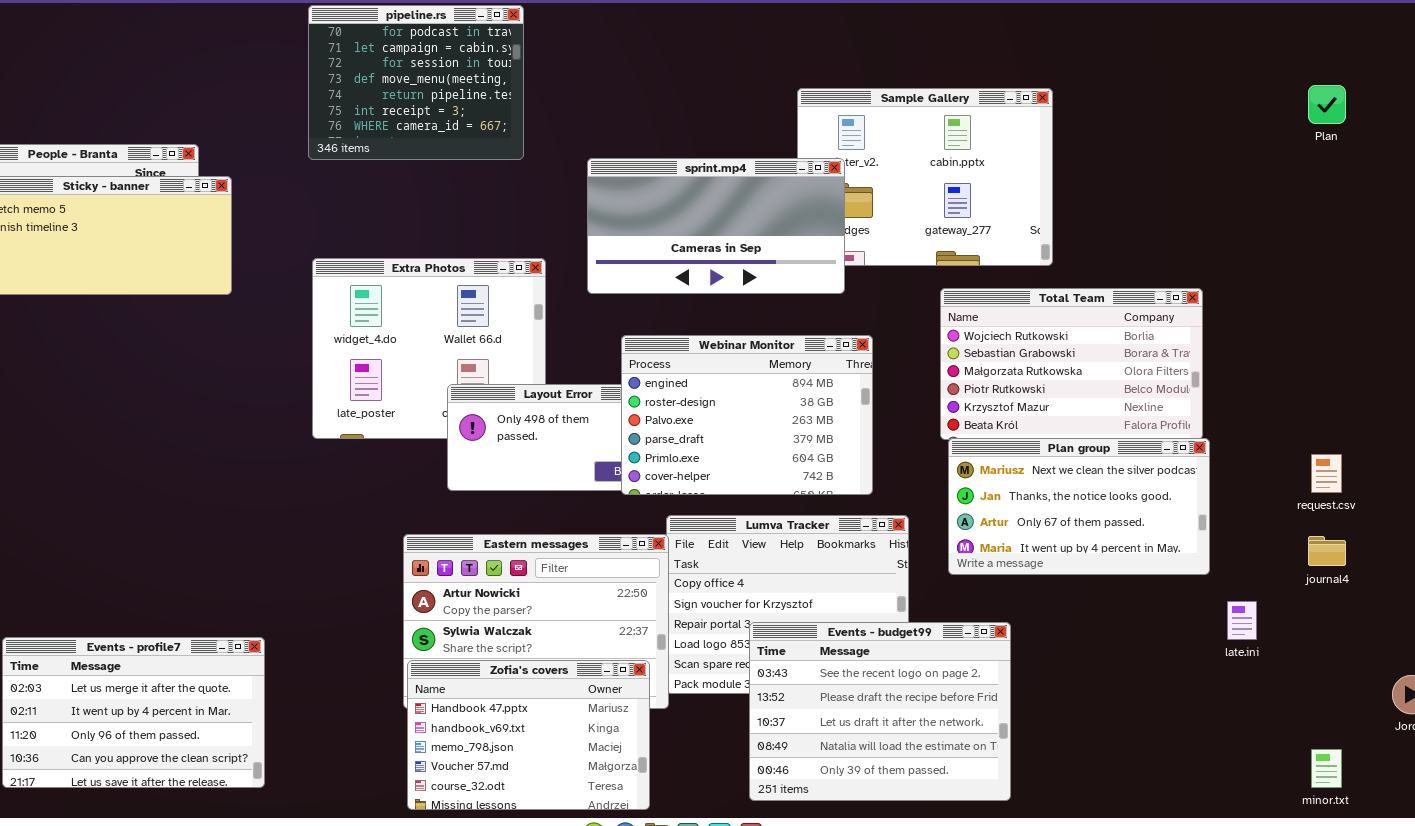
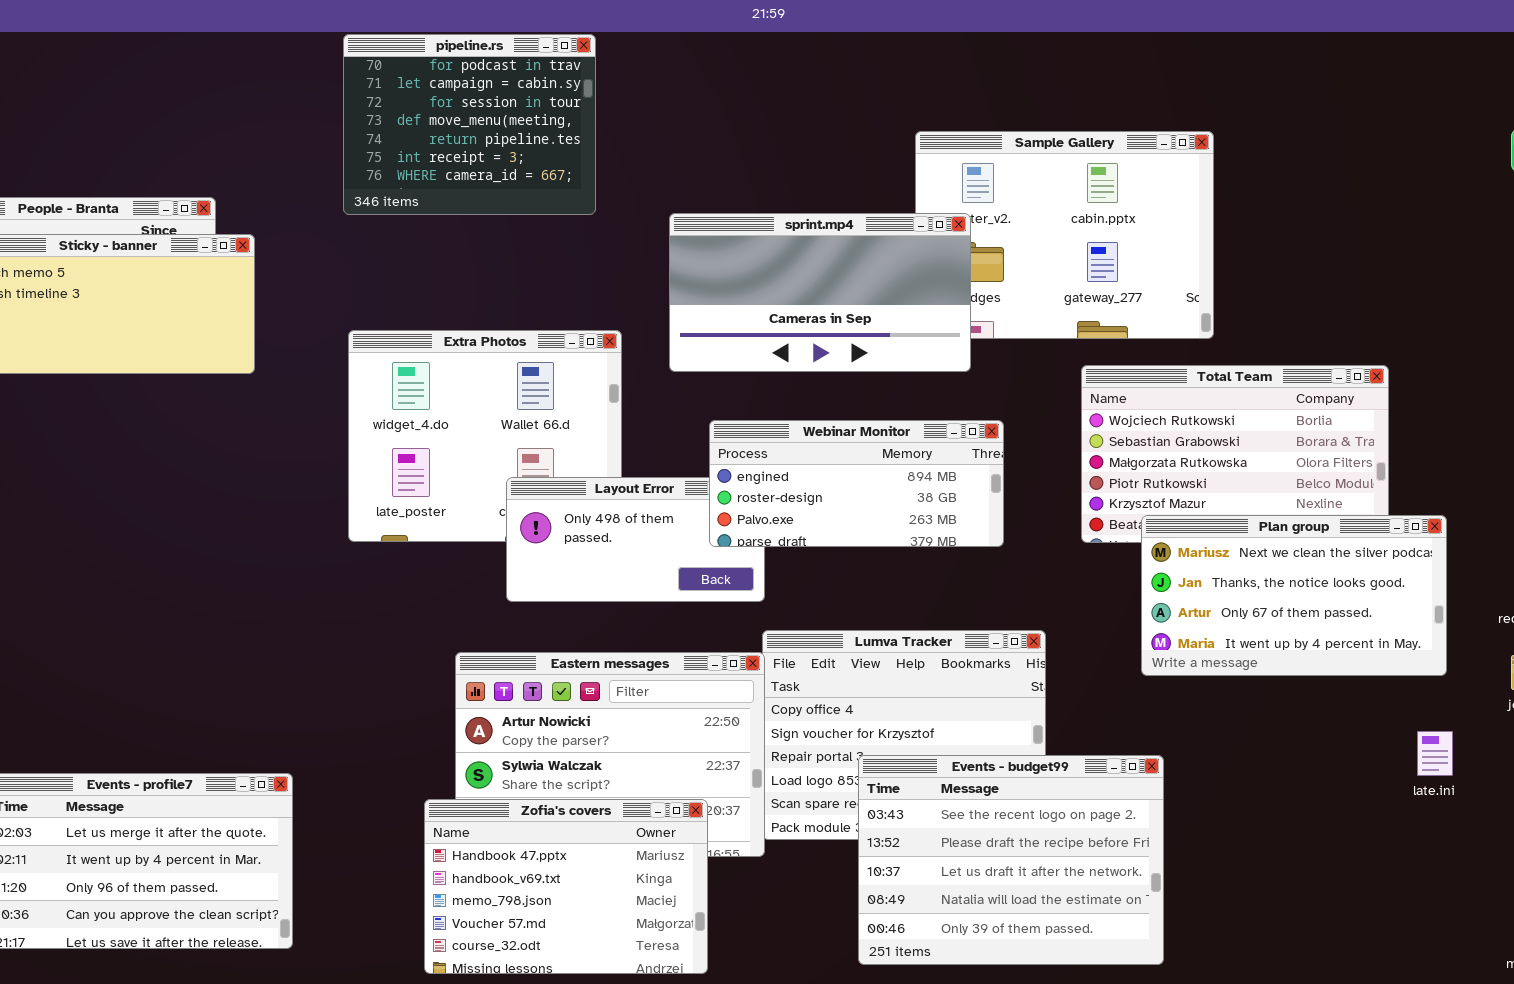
Webinar Monitor: [621,335,873,495] -> [709,420,1004,547], resized
Plan group: [948,438,1210,575] -> [1141,515,1447,676], moved
Zofia's covers: [407,660,650,810] -> [424,799,708,974], moved

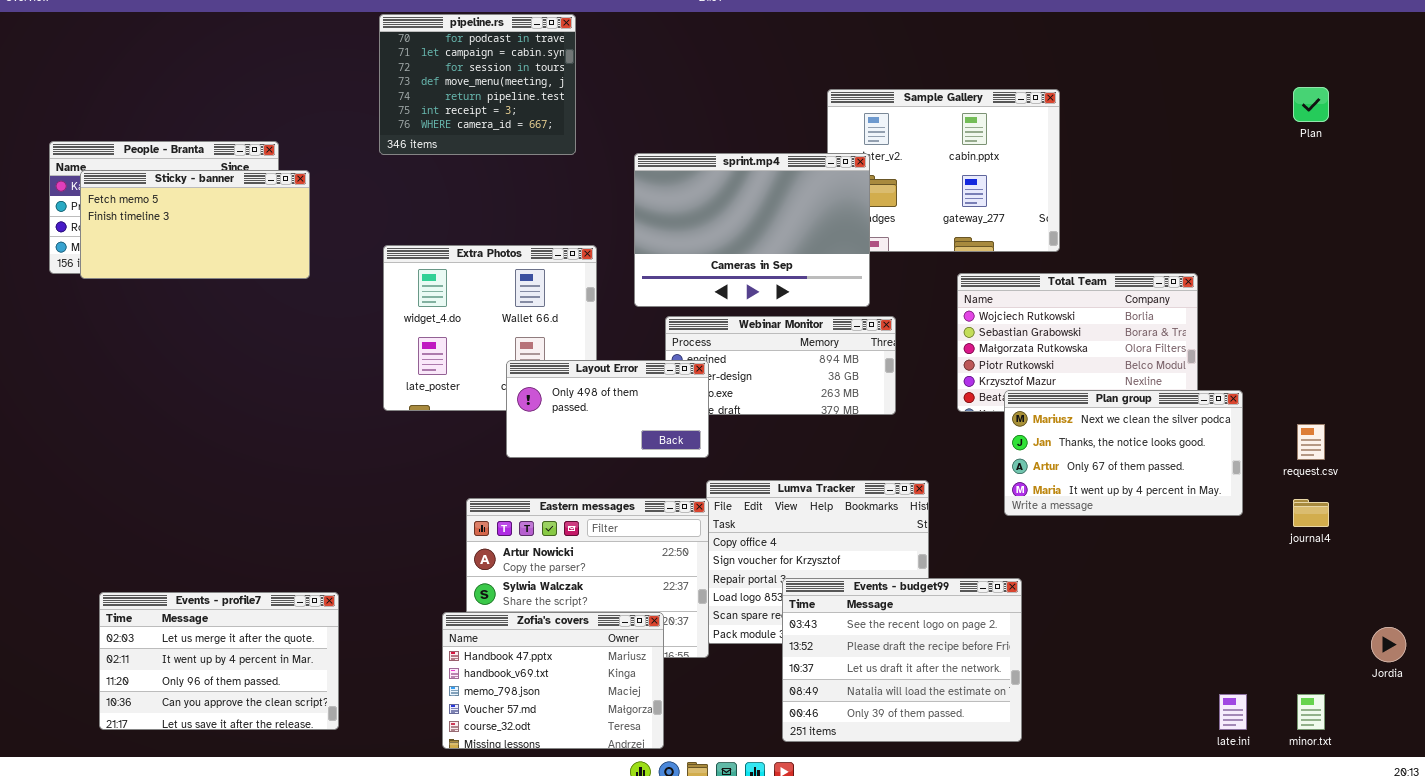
sprint.mp4: [669,213,971,372] -> [634,153,870,307], resized
Layout Error: [506,477,765,602] -> [506,360,709,458], raised
late.ini: [1417,731,1453,776] -> [1219,694,1247,730], moved

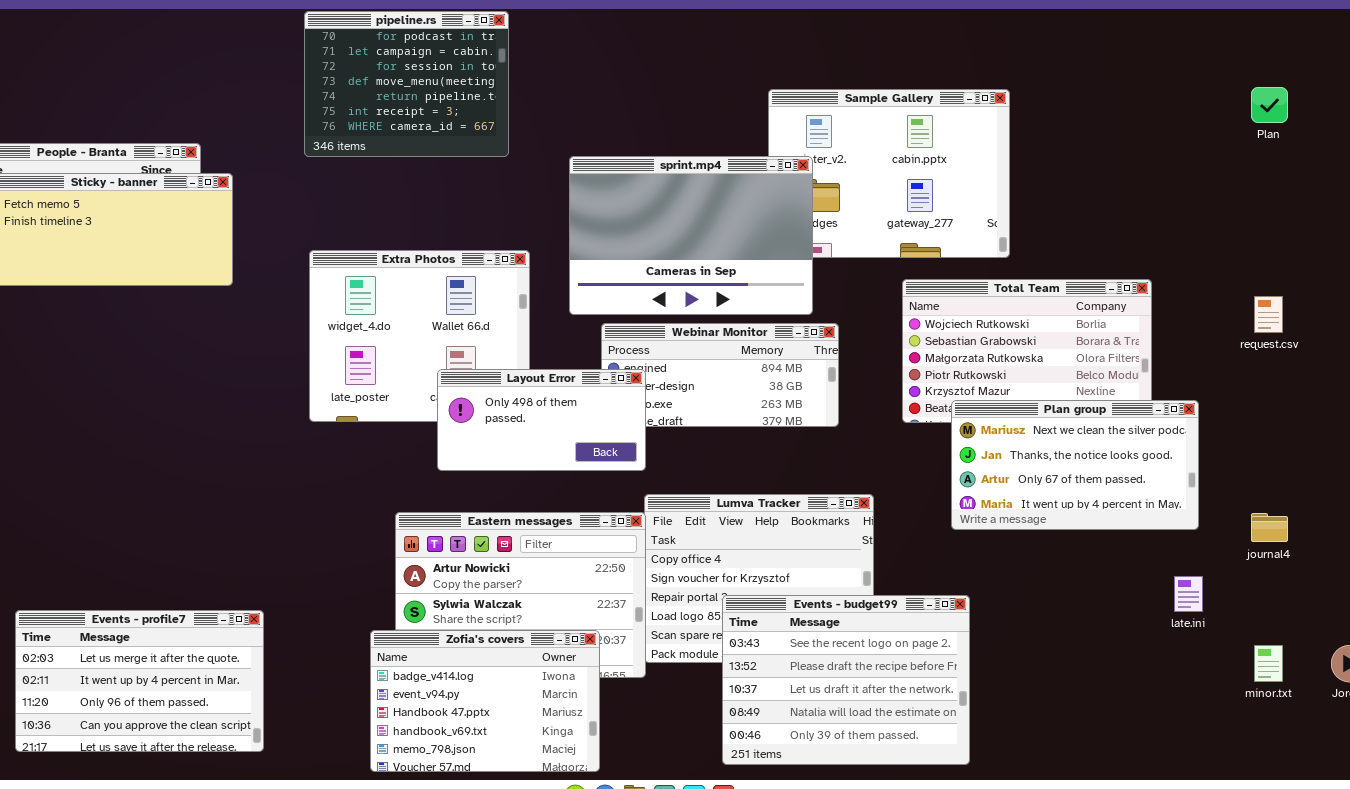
request.csv: [1297,424,1325,460] -> [1254,296,1283,333], moved
Zofia's covers: [442,612,664,749] -> [370,630,600,772], scrolled up 2 rows
late.ini: [1219,694,1247,730] -> [1174,576,1203,612], moved
minor.txt: [1297,694,1325,730] -> [1254,645,1283,682], moved

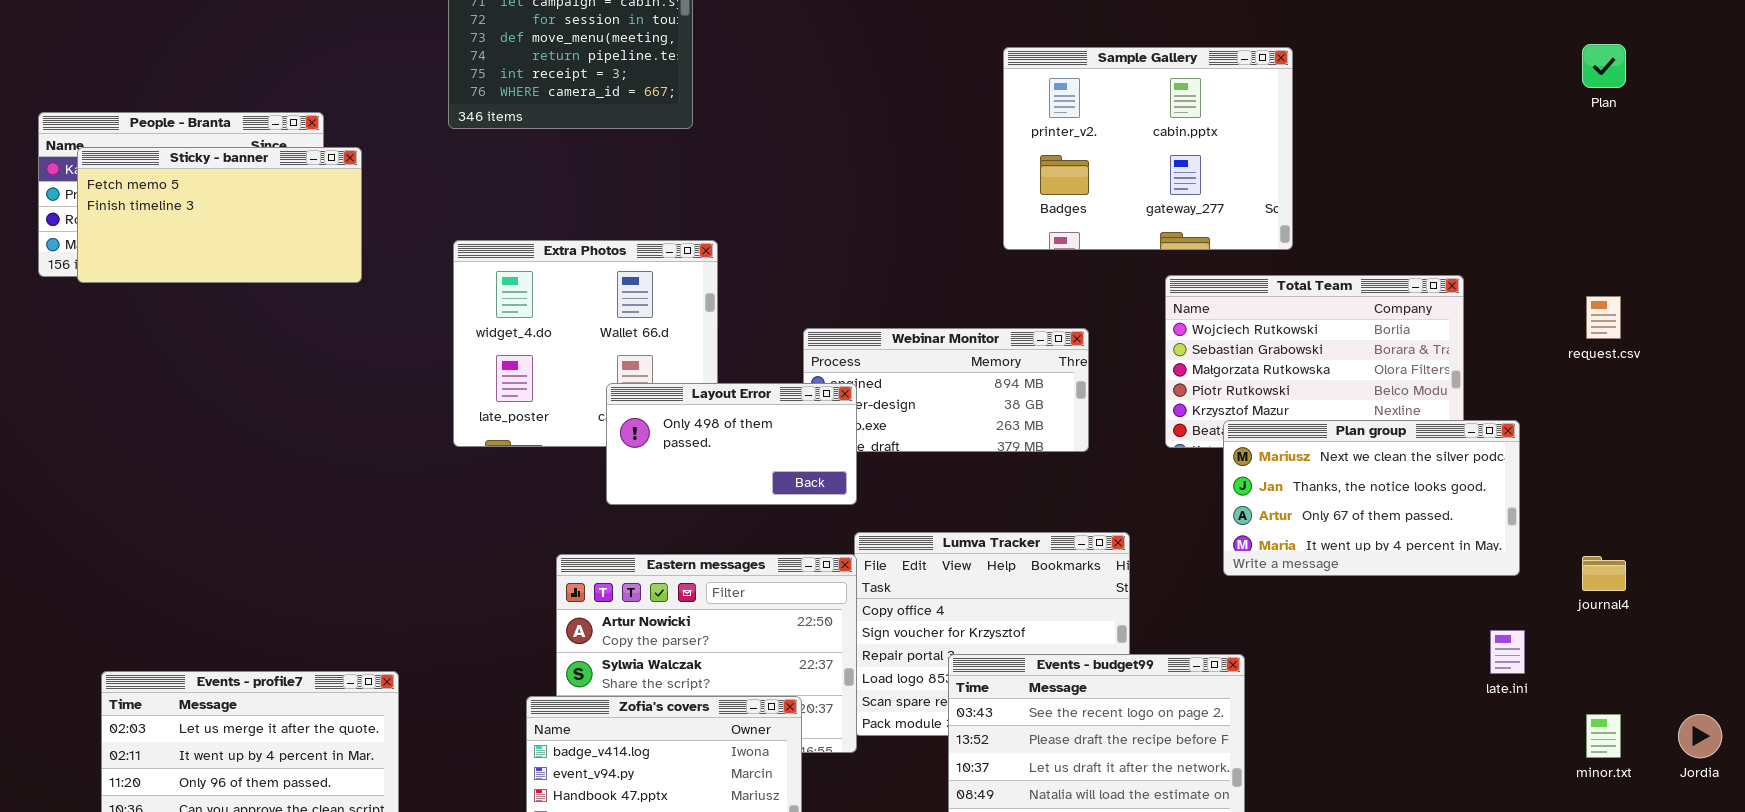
sprint.mp4: [569,156,813,315] -> none, closed

